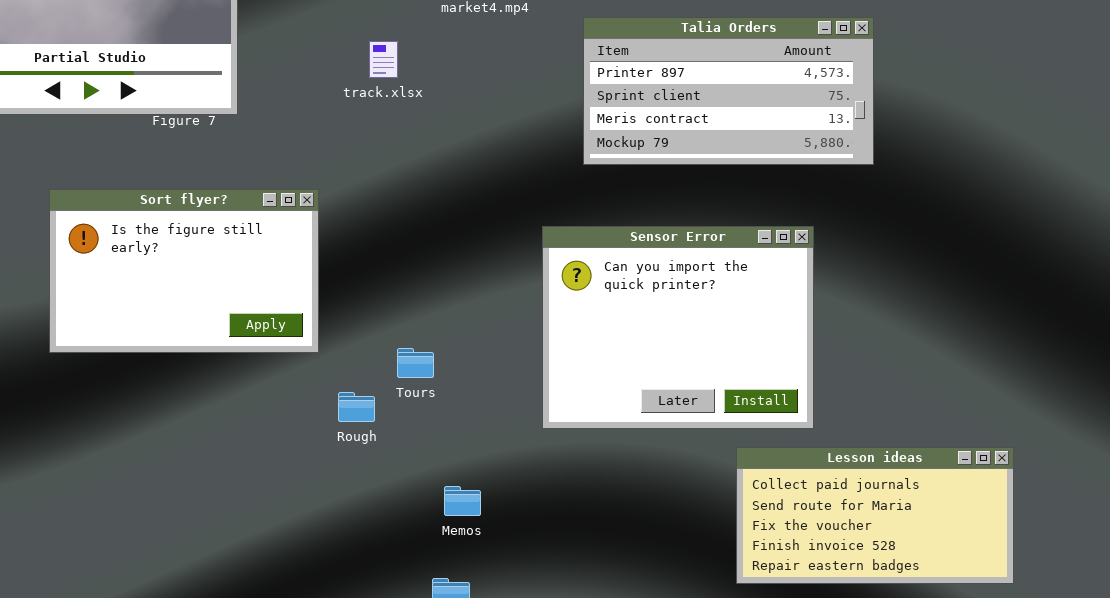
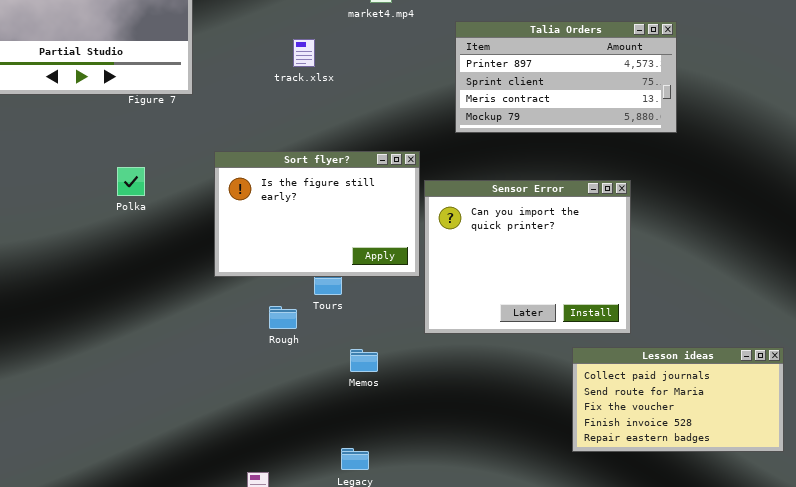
Sort flyer?: [49,189,319,353] -> [214,151,420,277], moved
Memos: [444,486,481,516] -> [350,349,378,372], moved

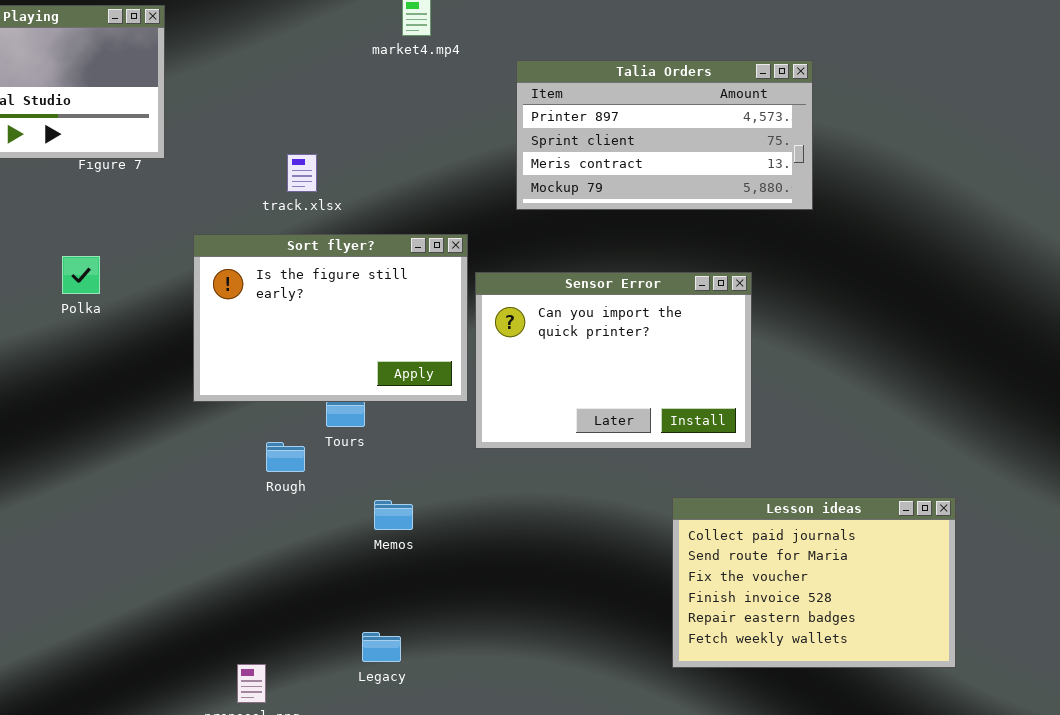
track.xlsx: [293,39,315,67] -> [287,154,317,192], moved
Sensor Error: [424,180,631,334] -> [475,272,752,449], resized
Lesson ideas: [572,347,784,452] -> [672,497,956,668], resized

